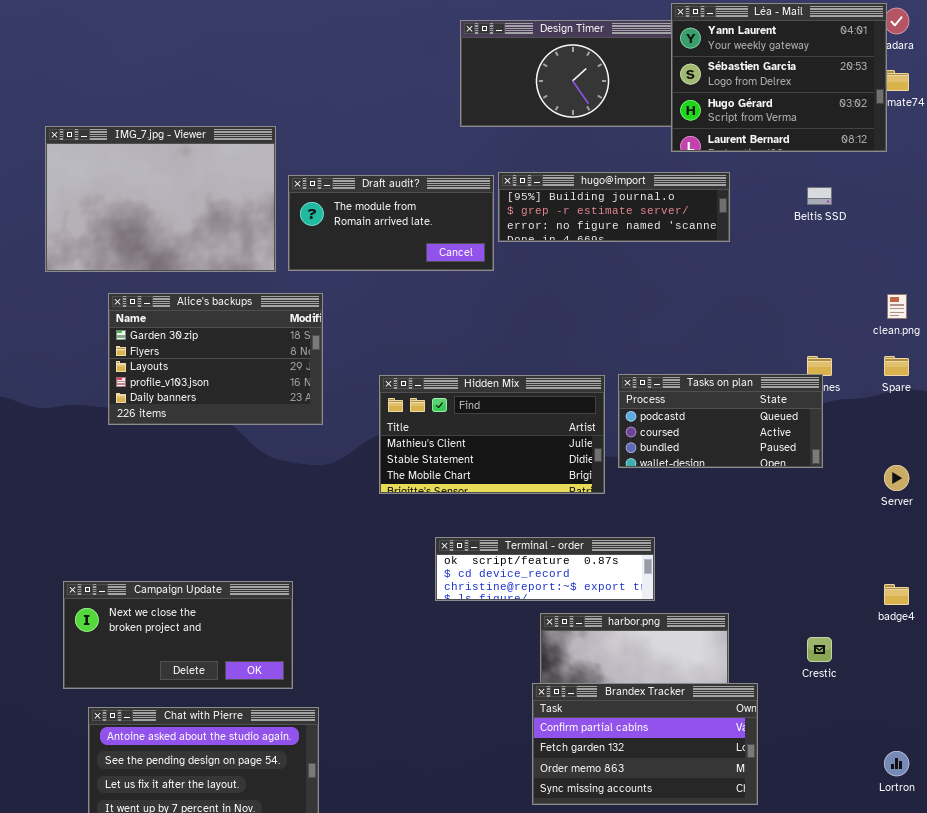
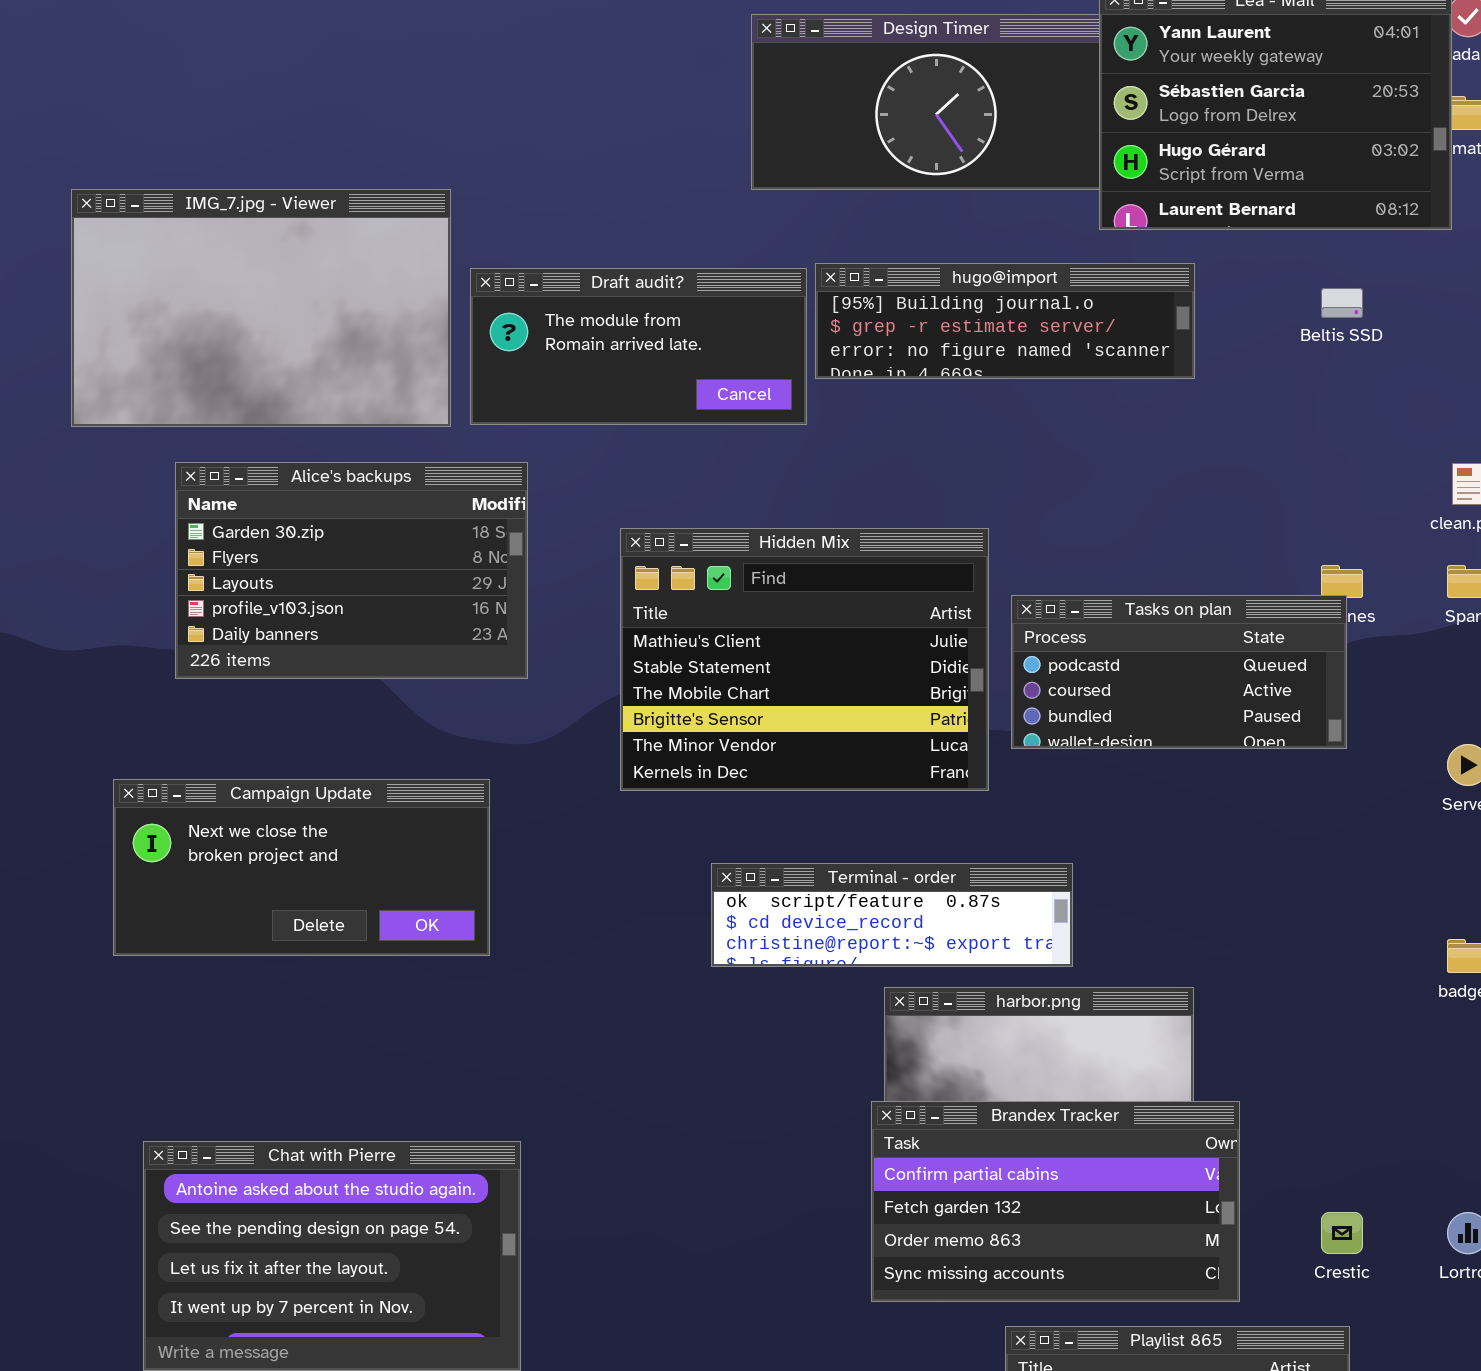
Hidden Mix: [379,375,605,494] -> [620,528,989,791], resized
Campaign Update: [63,581,293,689] -> [113,779,490,956], moved
Crestic: [807,637,832,662] -> [1321,1212,1363,1254], moved

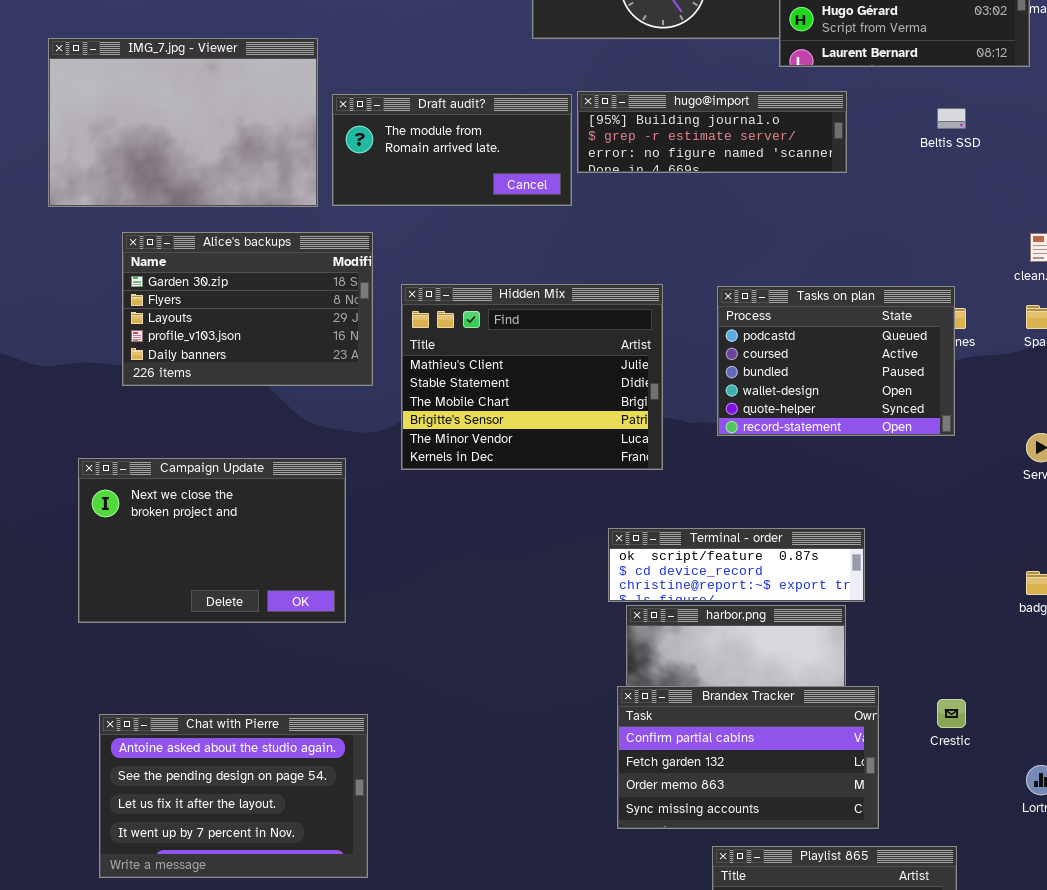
Hidden Mix: [620,528,989,791] -> [401,284,663,470], moved
Tasks on plan: [1011,595,1347,749] -> [717,286,955,436], resized
Campaign Update: [113,779,490,956] -> [78,458,346,623], resized
Terminal - order: [711,863,1073,967] -> [608,528,865,602], moved
Crestic: [1321,1212,1363,1254] -> [937,699,966,728], moved

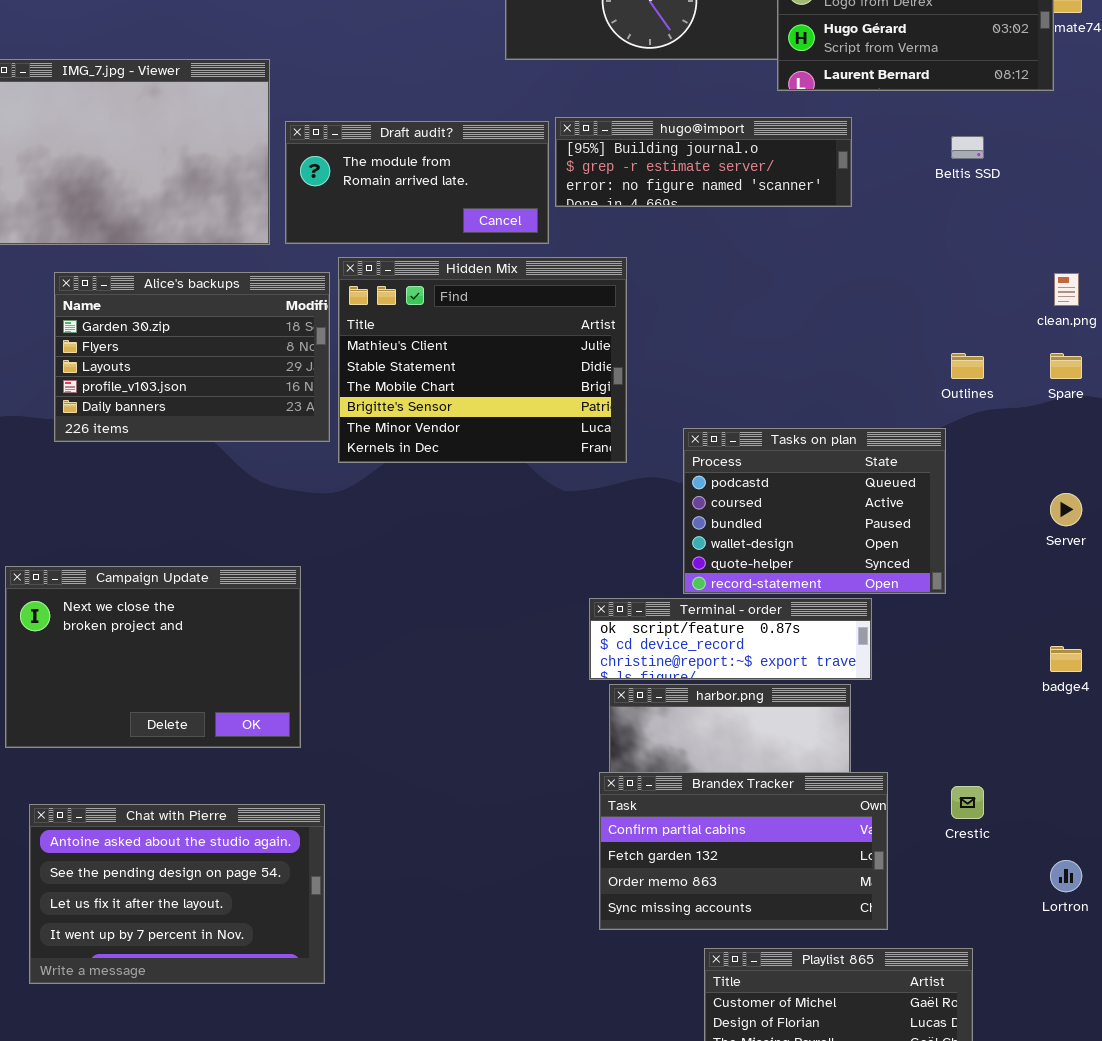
Hidden Mix: [401,284,663,470] -> [338,257,627,463], moved
Tasks on plan: [717,286,955,436] -> [683,428,946,594], moved
Campaign Update: [78,458,346,623] -> [5,566,301,748], moved

